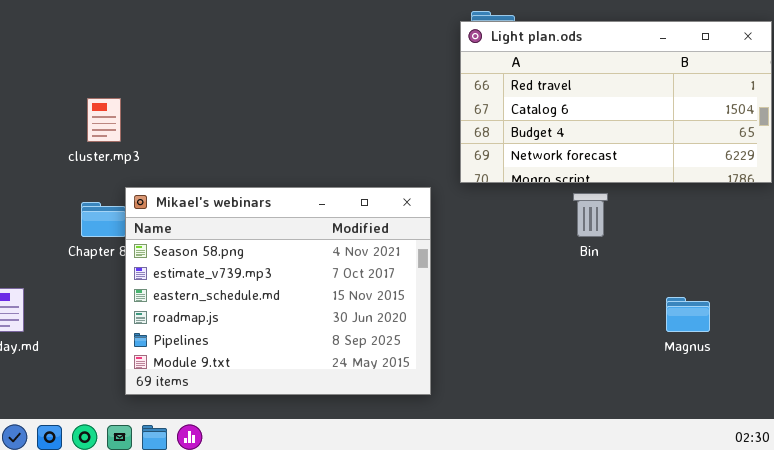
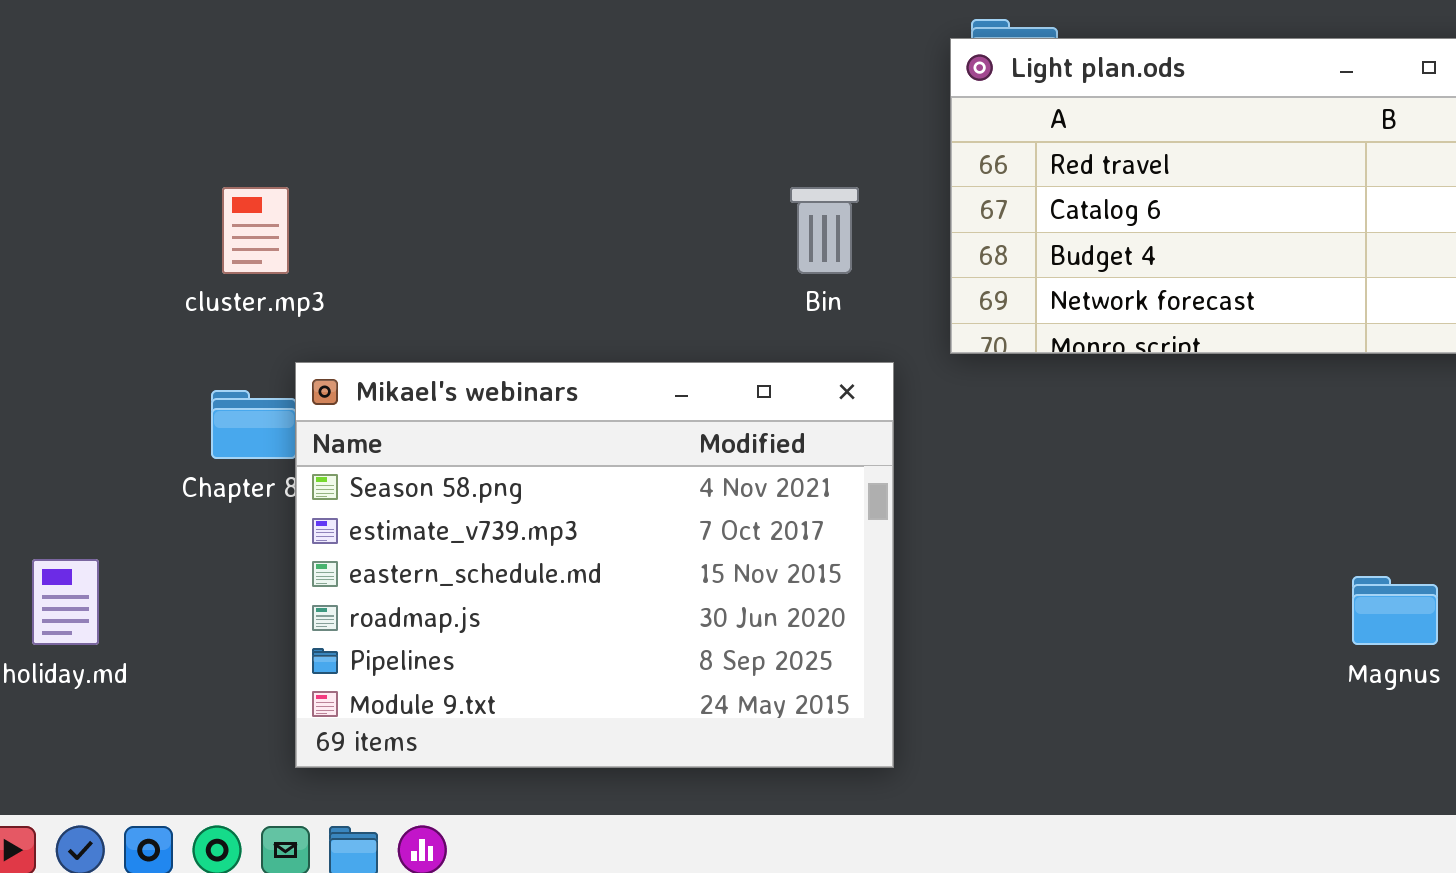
Bin: [573,193,608,237] -> [790,187,859,274], moved

